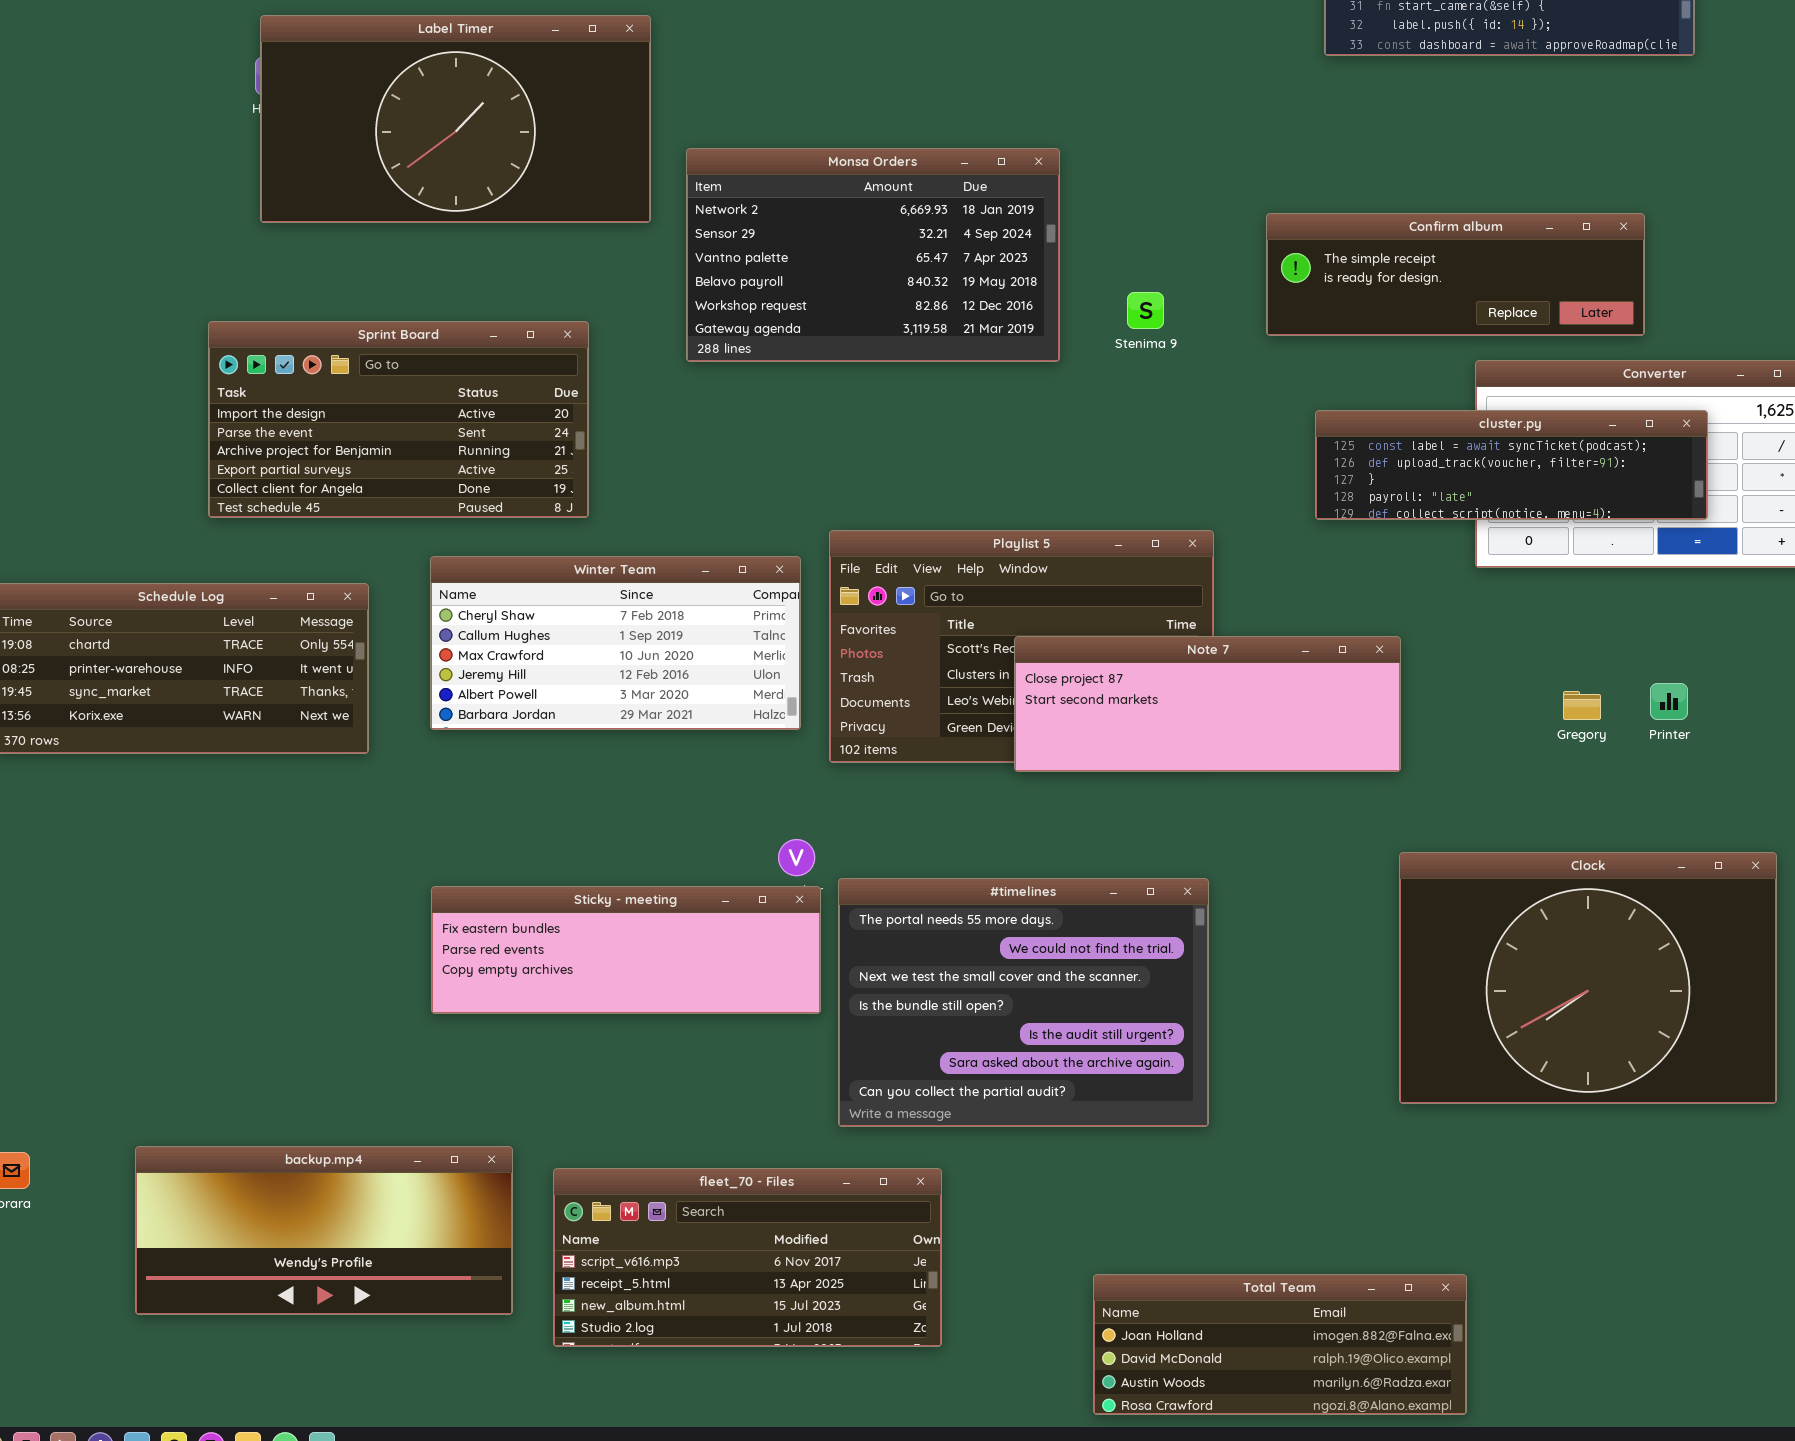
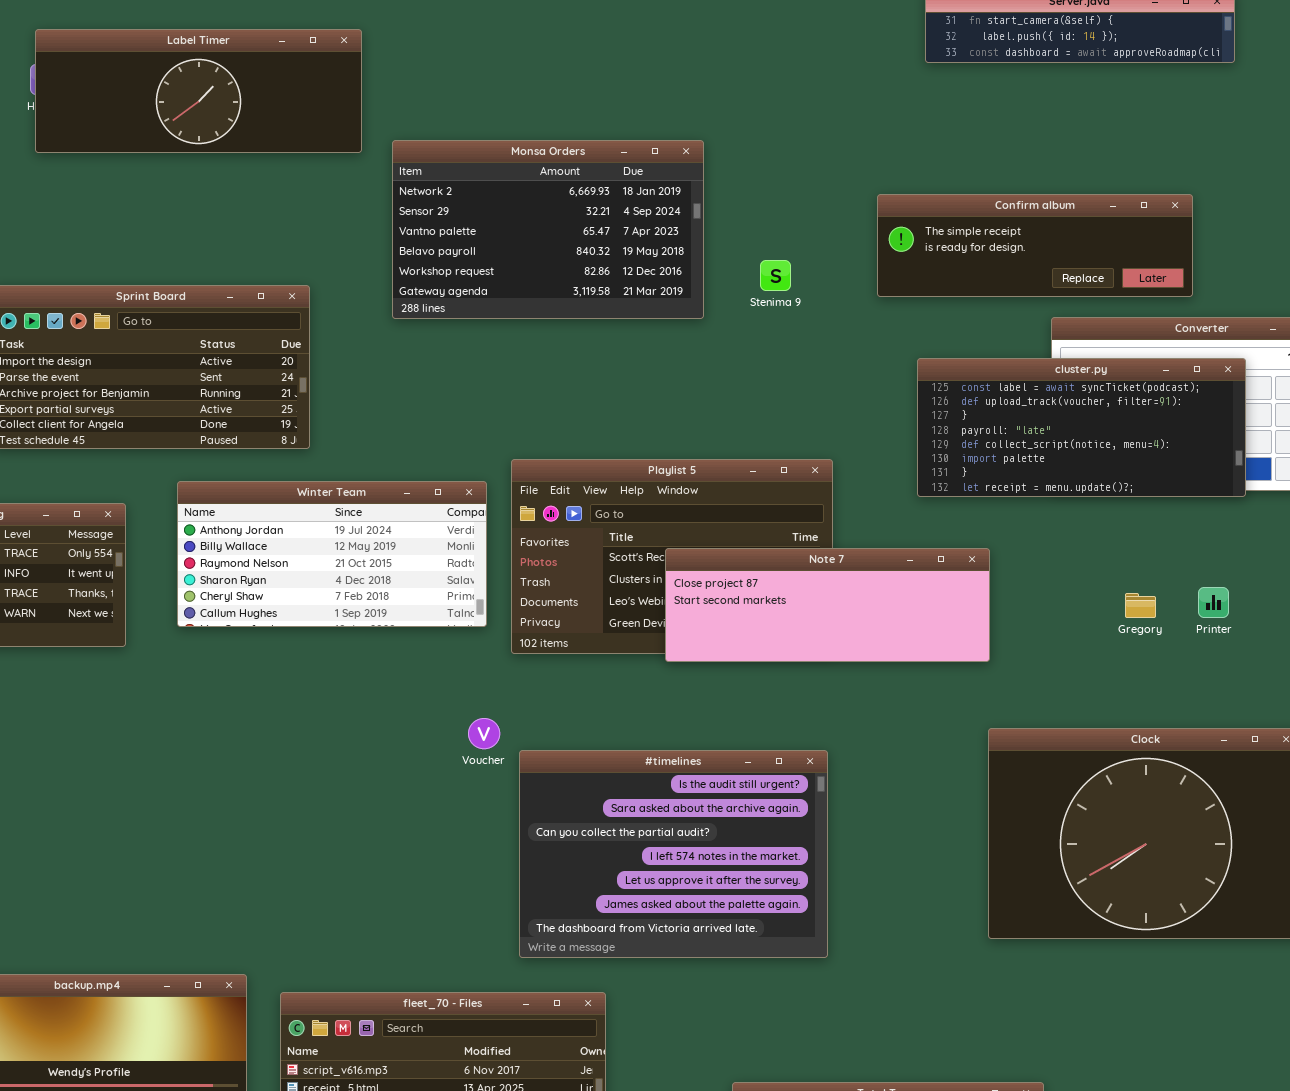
Label Timer: [260,15,651,223] -> [35,29,362,153], resized
cluster.py: [1315,410,1708,520] -> [917,358,1246,497], resized
Winter Team: [430,556,801,730] -> [177,481,487,627], scrolled up 4 rows
#timelines: [838,878,1209,1127] -> [519,750,828,958], scrolled down 4 rows
Sticky - meeting: [431,886,821,1014] -> none, closed

